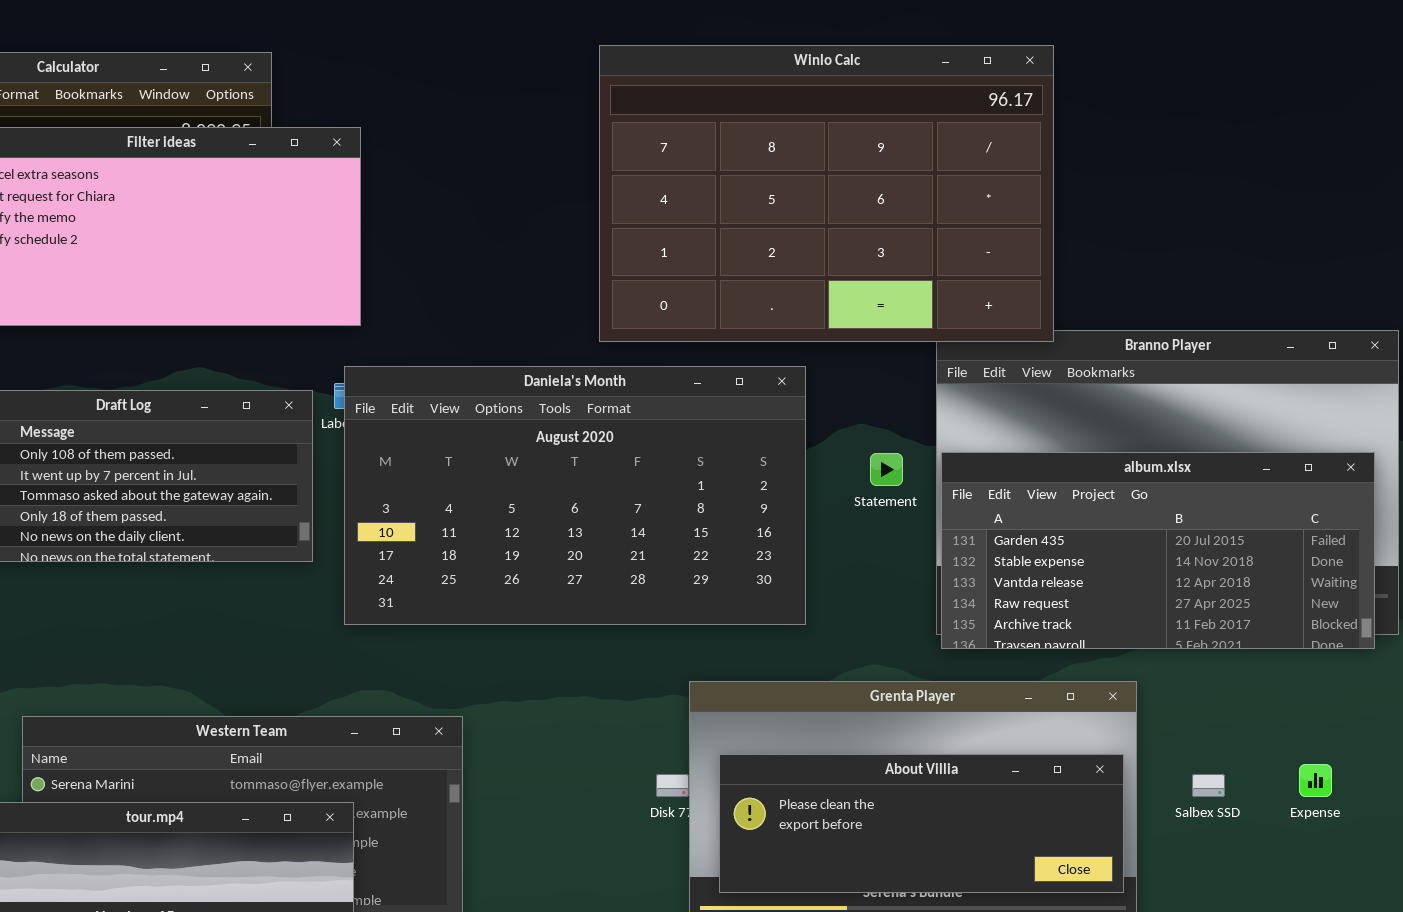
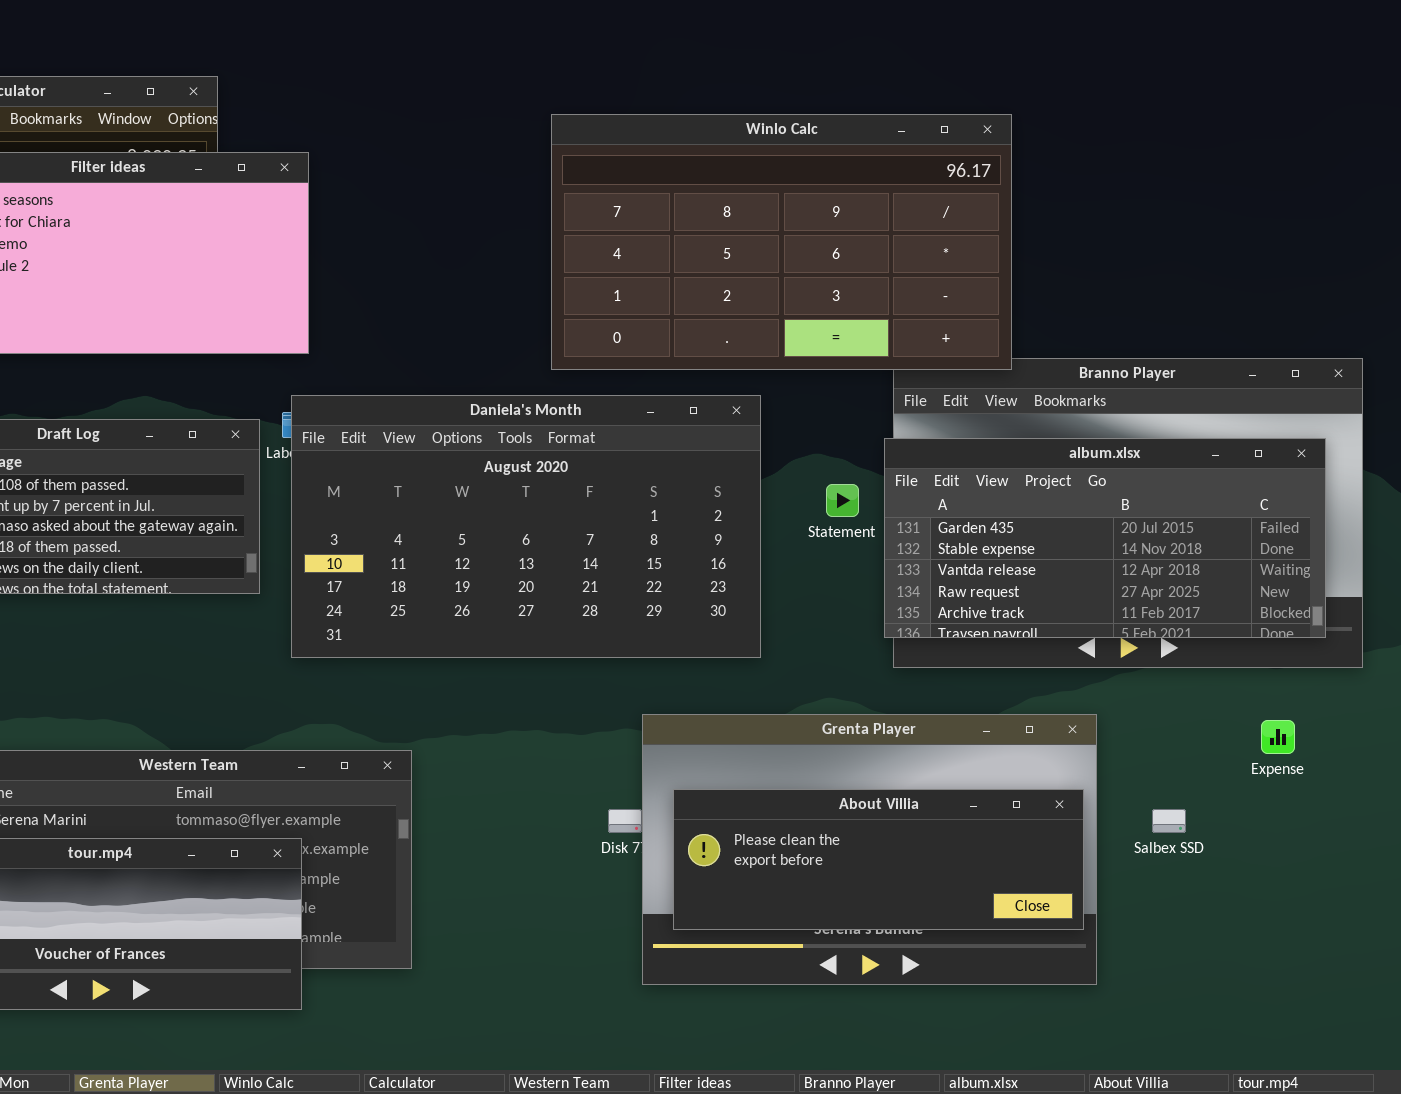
Winlo Calc: [599,45,1054,342] -> [551,114,1012,370], resized
album.xlsx: [941,452,1375,649] -> [884,438,1326,638], moved
Expense: [1299,764,1332,797] -> [1261,720,1295,754], moved

